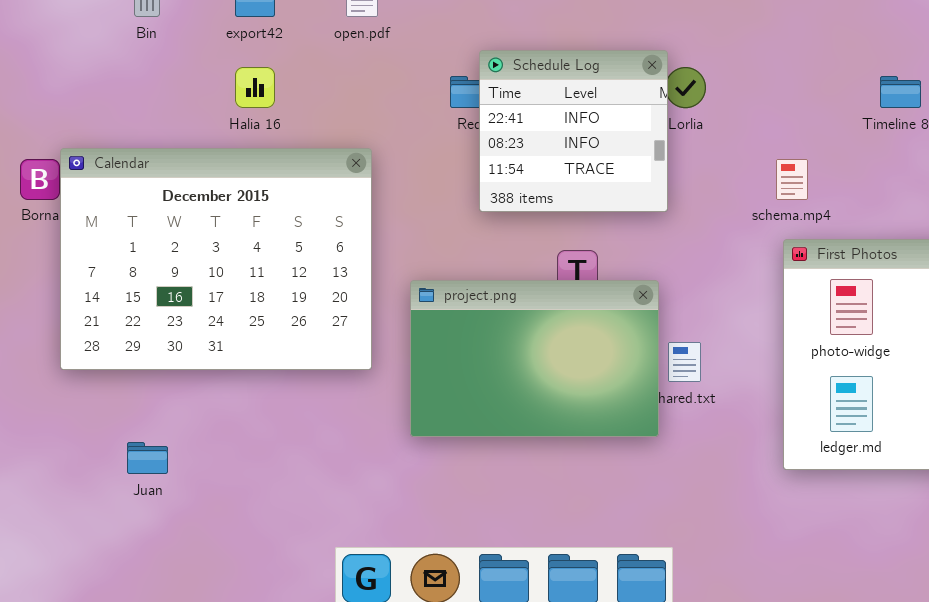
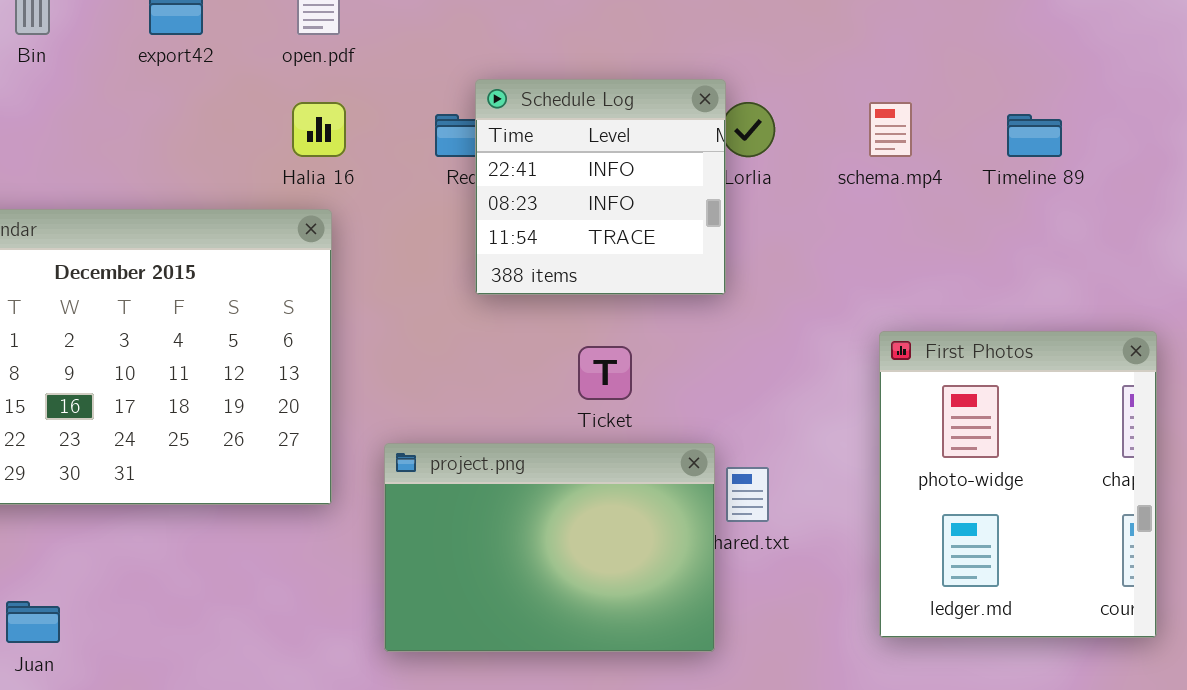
Halia 16: [235,67,275,108] -> [292,102,346,157], moved
schema.mp4: [776,159,808,200] -> [869,102,912,157], moved
project.png: [410,280,659,437] -> [384,443,715,652], moved

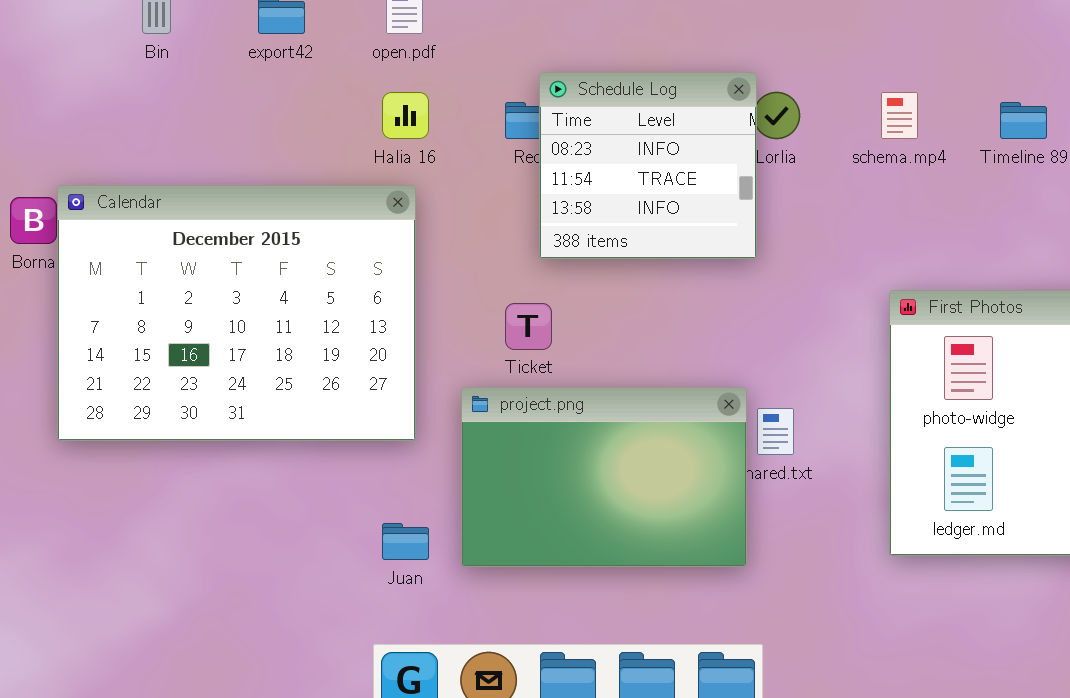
Schedule Log: [475,79,726,295] -> [539,72,757,259], scrolled down 1 row
Ticket: [578,346,632,400] -> [505,303,552,350], moved
Juan: [6,601,60,643] -> [382,523,429,560], moved

